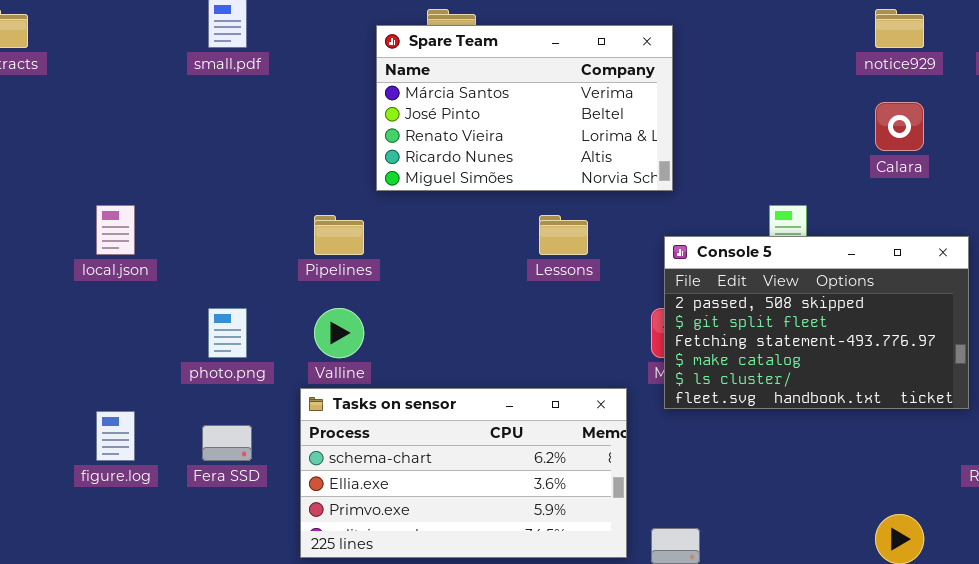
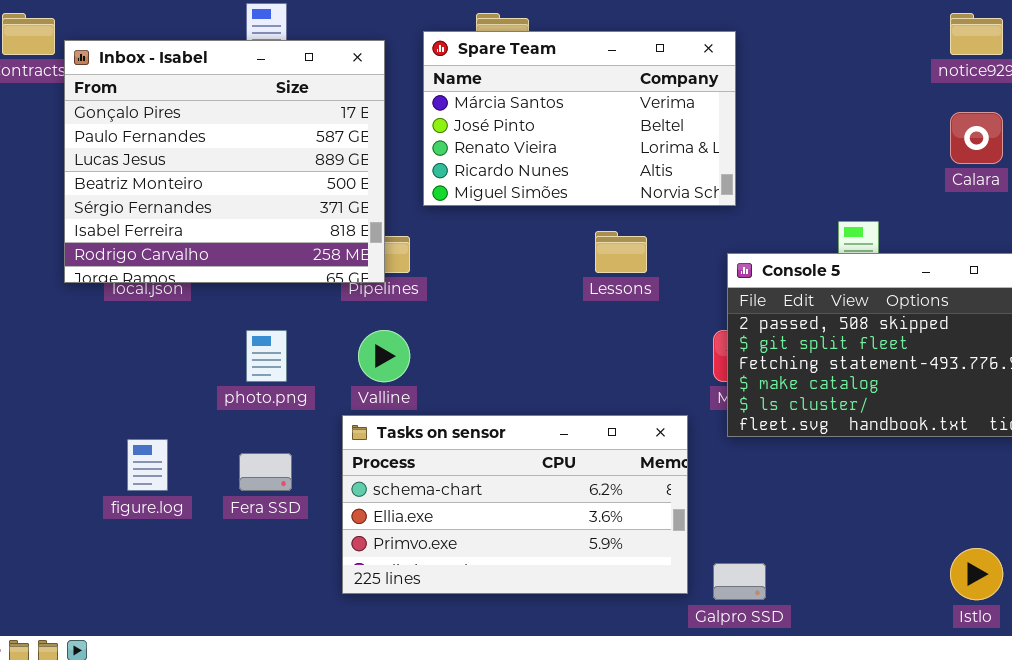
Inbox - Isabel: none -> [64,40,385,283], opened

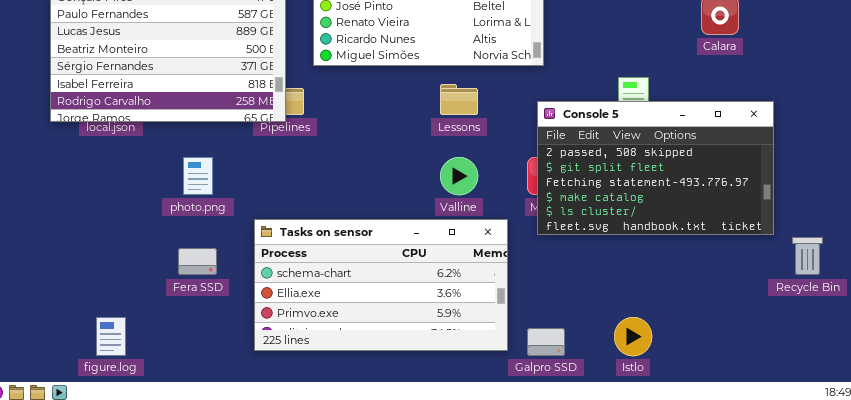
Valline: [358,330,410,382] -> [440,157,478,195], moved
figure.log: [127,439,168,491] -> [96,317,126,356], moved
Istlo: [950,548,1003,600] -> [614,317,652,356], moved

